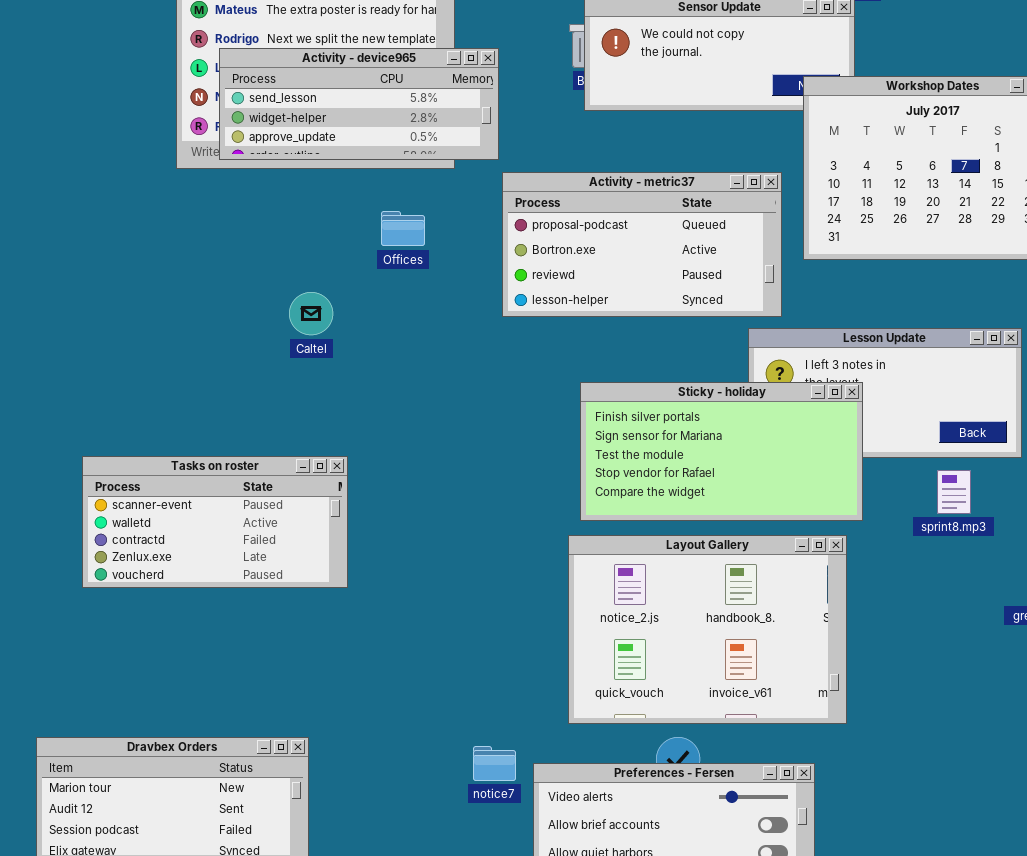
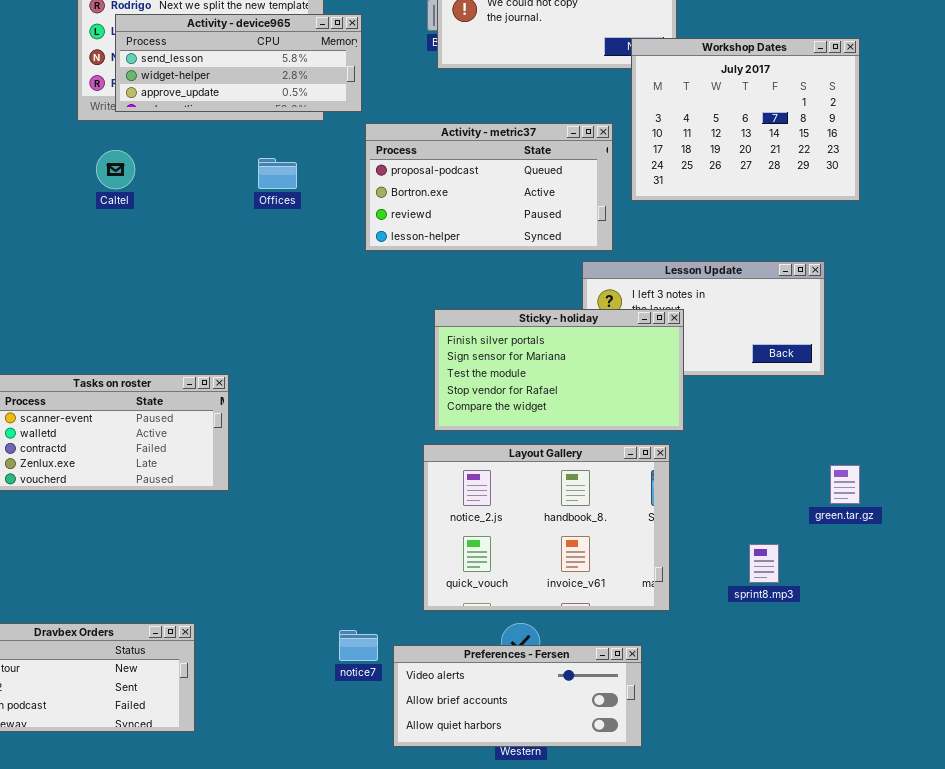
Caltel: [289,292,333,335] -> [96,150,135,189], moved
sprint8.mp3: [937,470,971,514] -> [749,544,779,583], moved

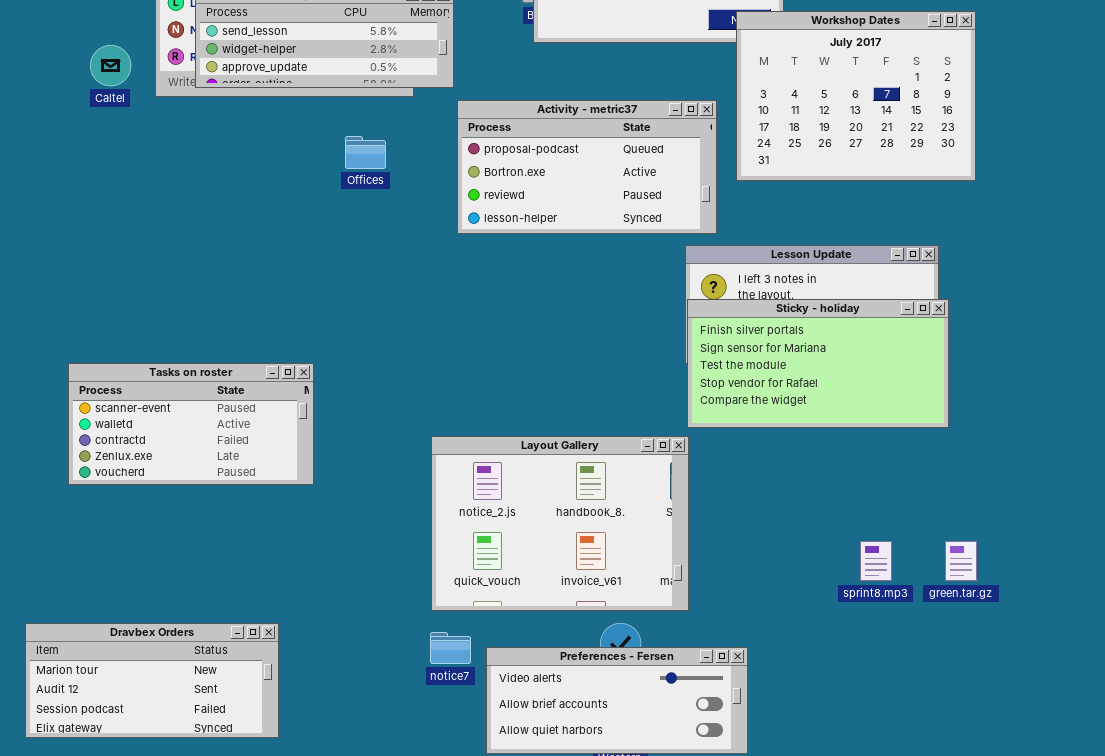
Caltel: [96,150,135,189] -> [90,45,131,86], moved
Sticky - holiday: [434,309,684,431] -> [687,299,949,428], moved
Layout Gallery: [423,444,670,611] -> [431,436,689,611], moved
green.tar.gz: [830,465,860,504] -> [945,541,977,581], moved

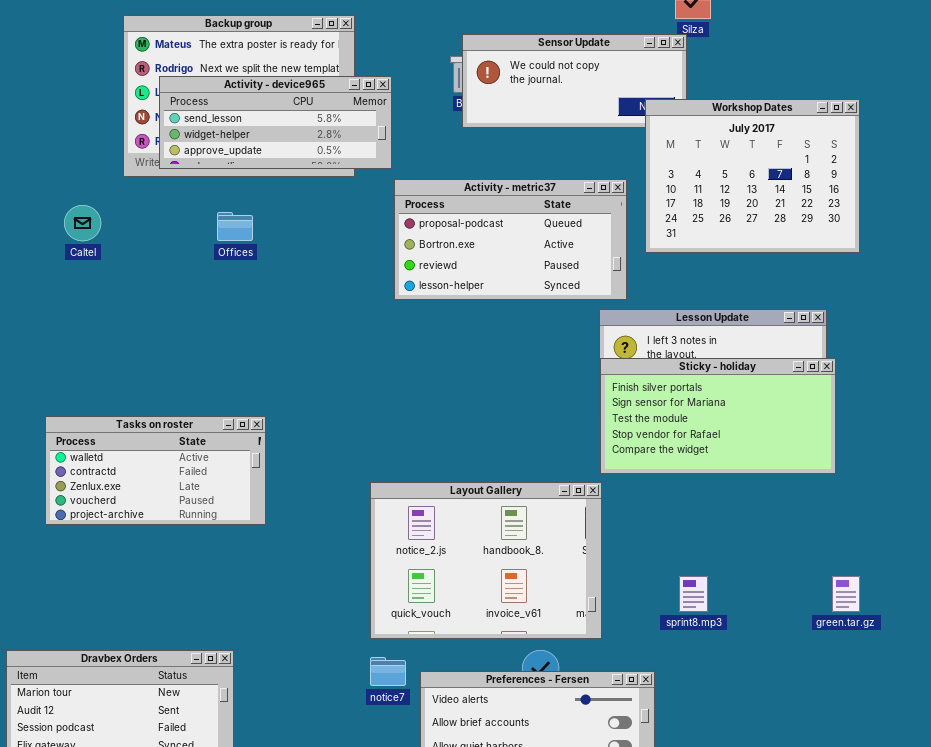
Caltel: [90,45,131,86] -> [64,205,101,241], moved
Offices: [345,136,386,169] -> [217,212,253,241], moved
Tasks on roster: [68,363,314,485] -> [45,416,266,525], scrolled down 1 row
sprint8.mp3: [860,541,892,581] -> [679,576,708,612], moved

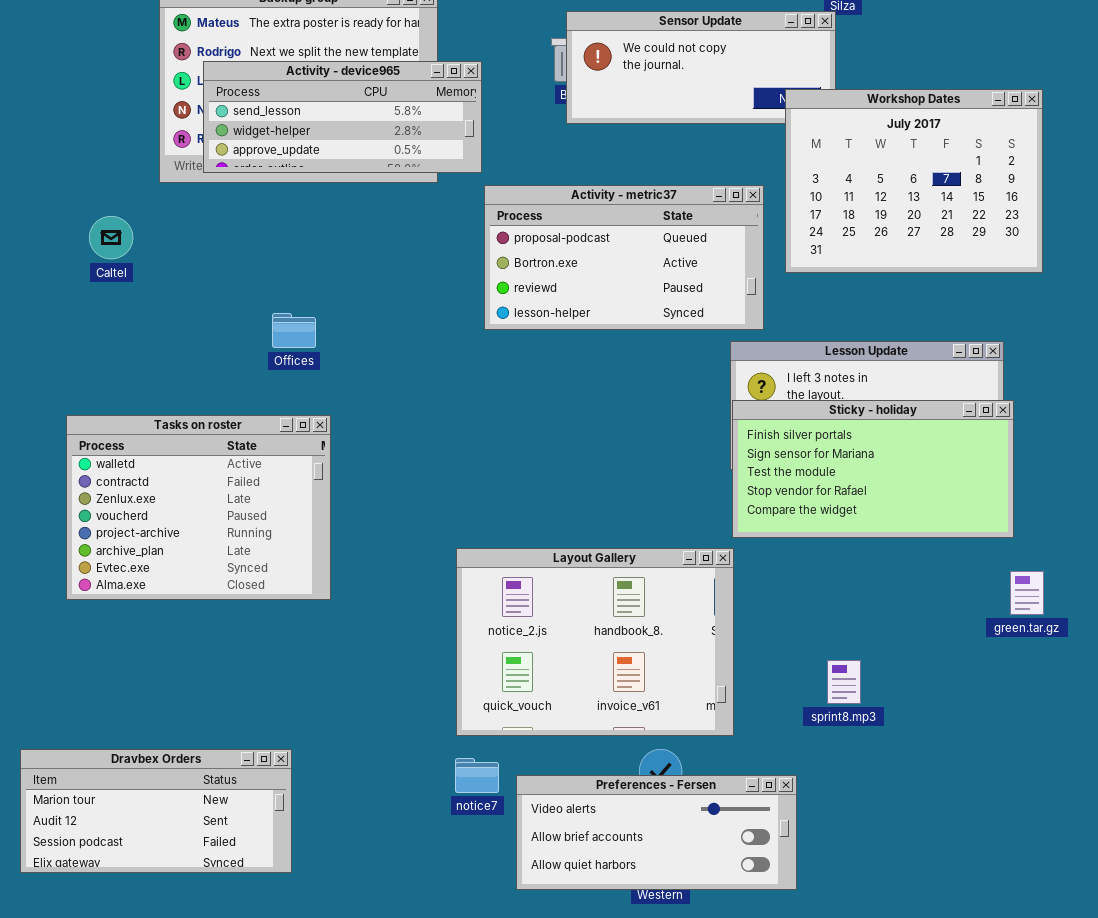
Offices: [217,212,253,241] -> [272,313,316,348], moved
Tasks on roster: [45,416,266,525] -> [66,415,331,600], resized
green.tar.gz: [832,576,860,612] -> [1010,571,1044,615], moved

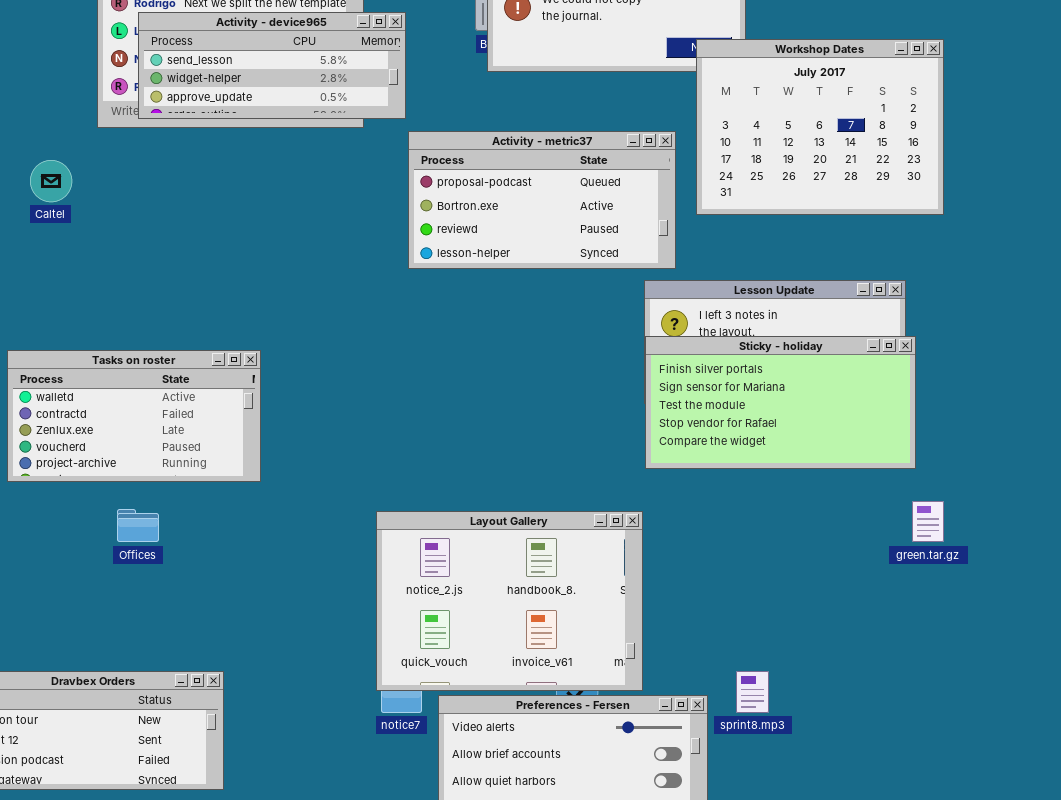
Offices: [272,313,316,348] -> [117,509,159,542], moved
Tasks on roster: [66,415,331,600] -> [7,350,261,482], resized
Layout Gallery: [456,548,734,736] -> [376,511,643,691], moved
sprint8.mp3: [827,660,861,704] -> [736,671,769,713], moved

